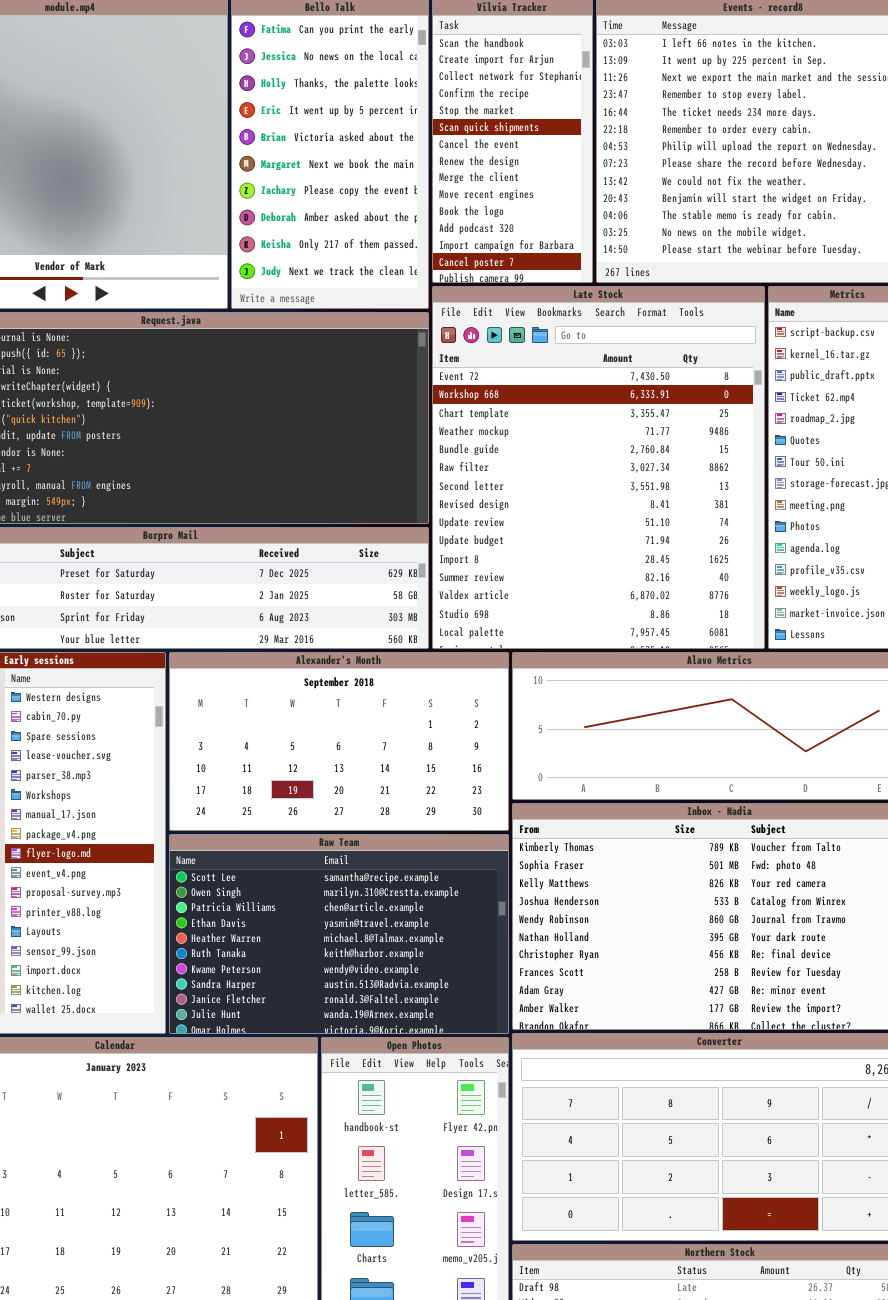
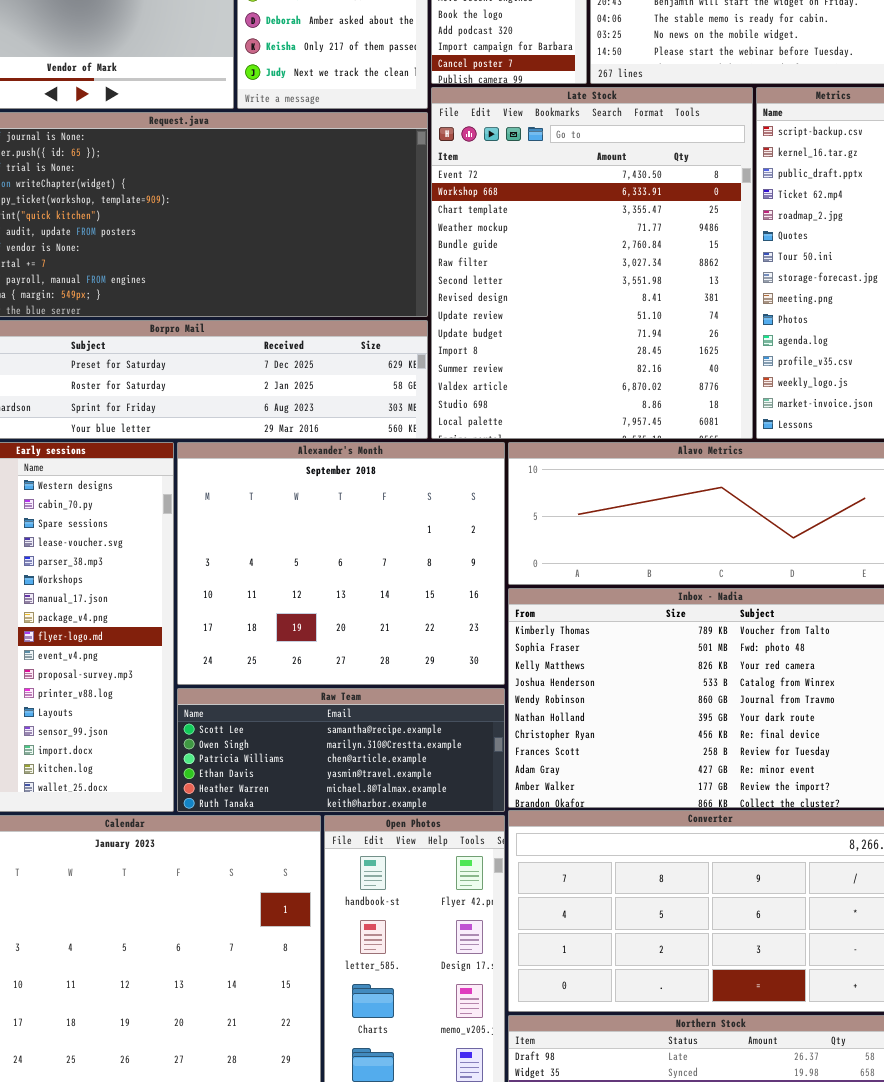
Alexander's Month: [169,652,509,831] -> [177,442,505,685], resized
Raw Team: [169,834,509,1034] -> [177,688,505,812], resized

